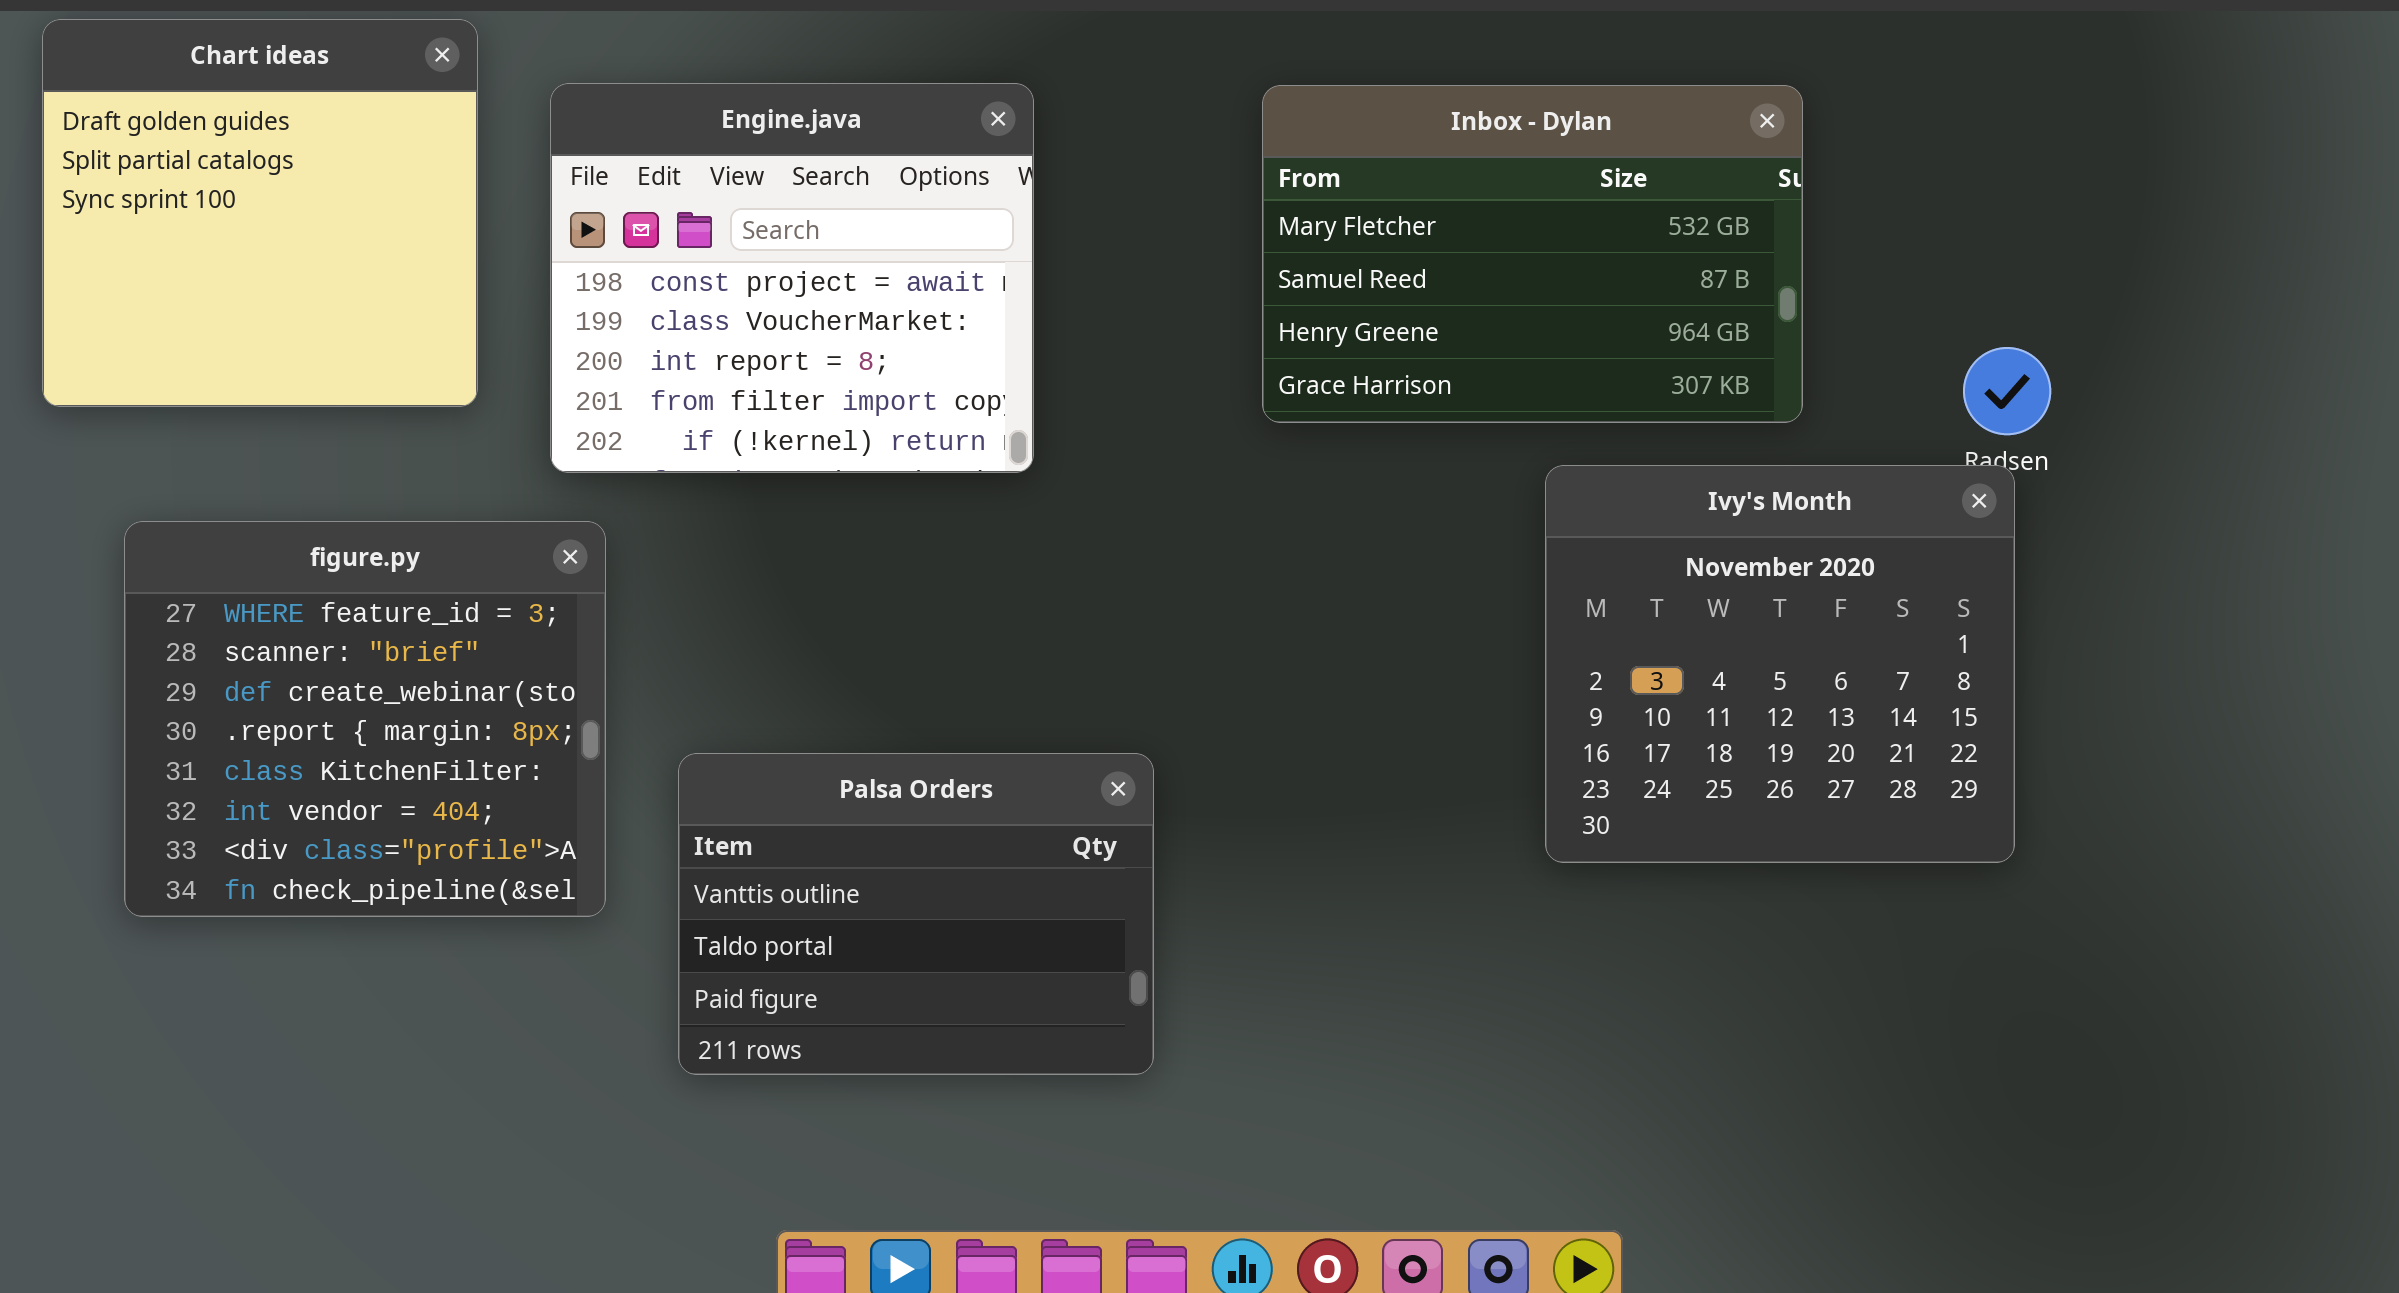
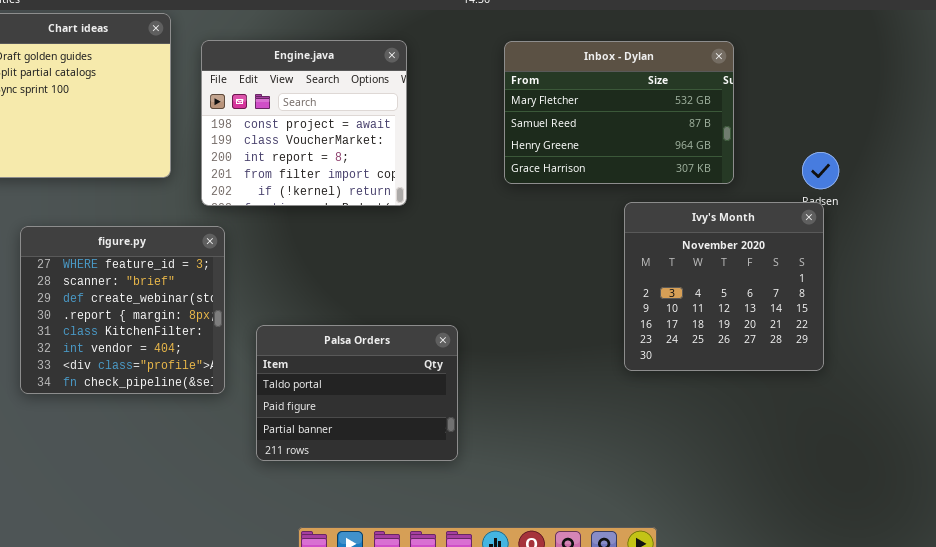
Palsa Orders: [678,753,1154,1075] -> [256,325,458,461], scrolled down 1 row

